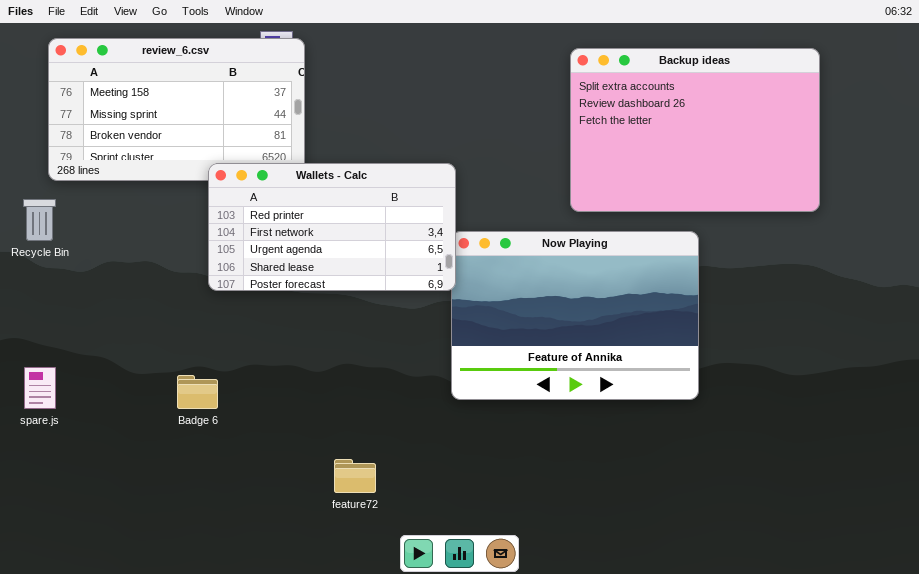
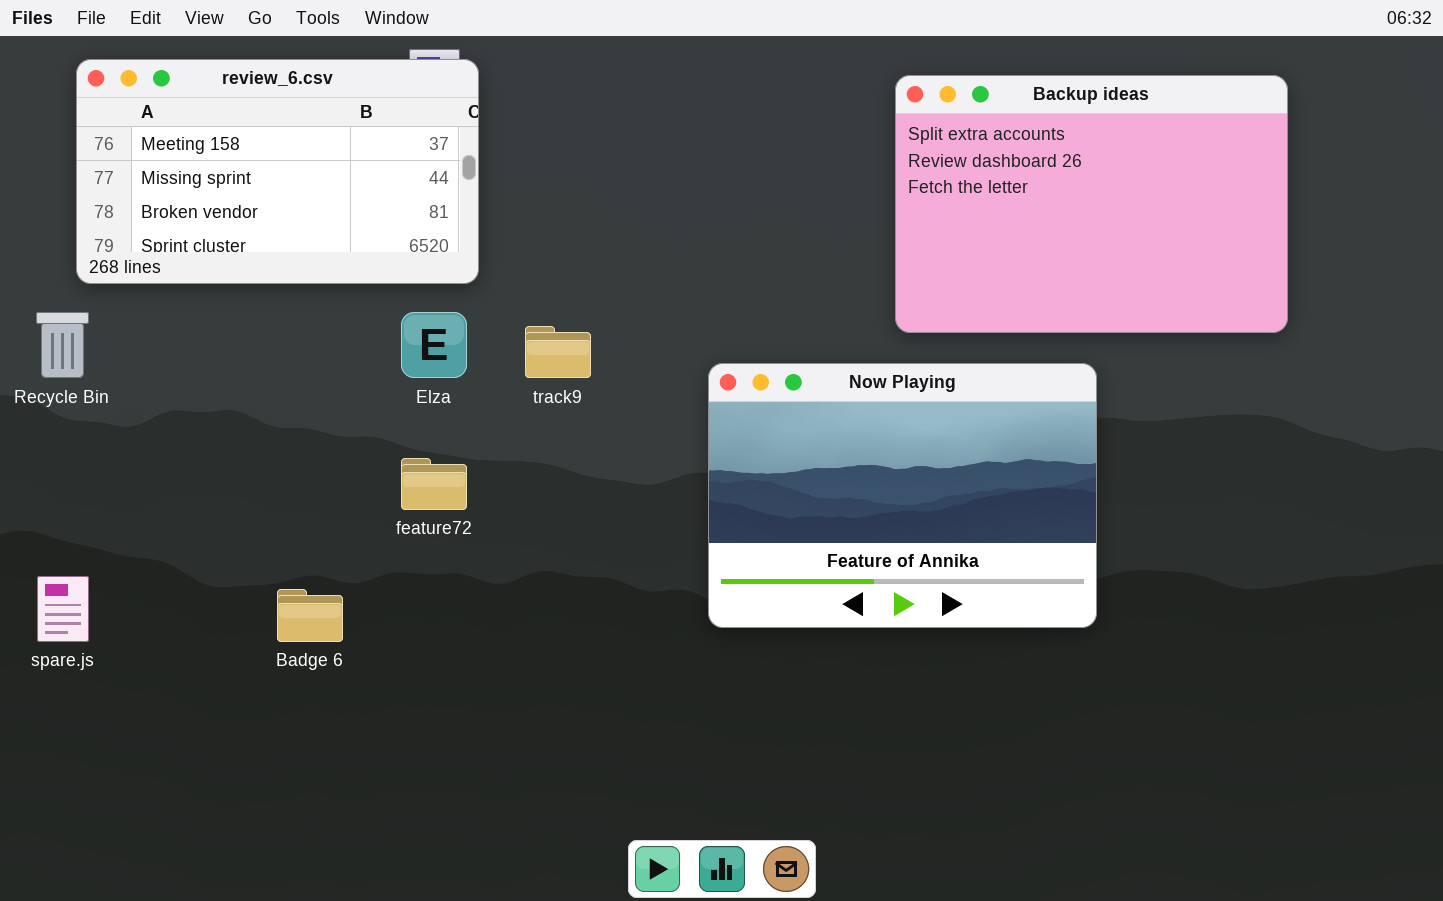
Wallets - Calc: [208,163,456,291] -> none, closed
feature72: [334,459,376,493] -> [401,458,467,510], moved

